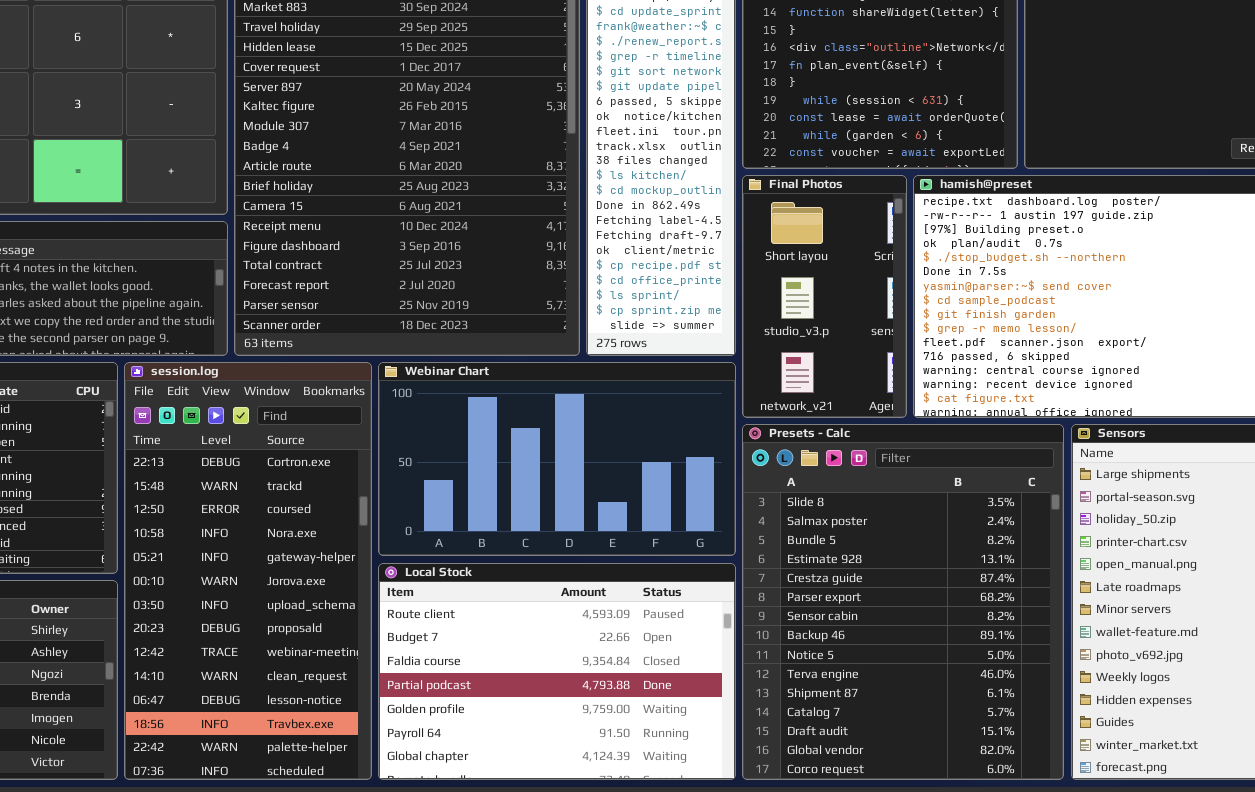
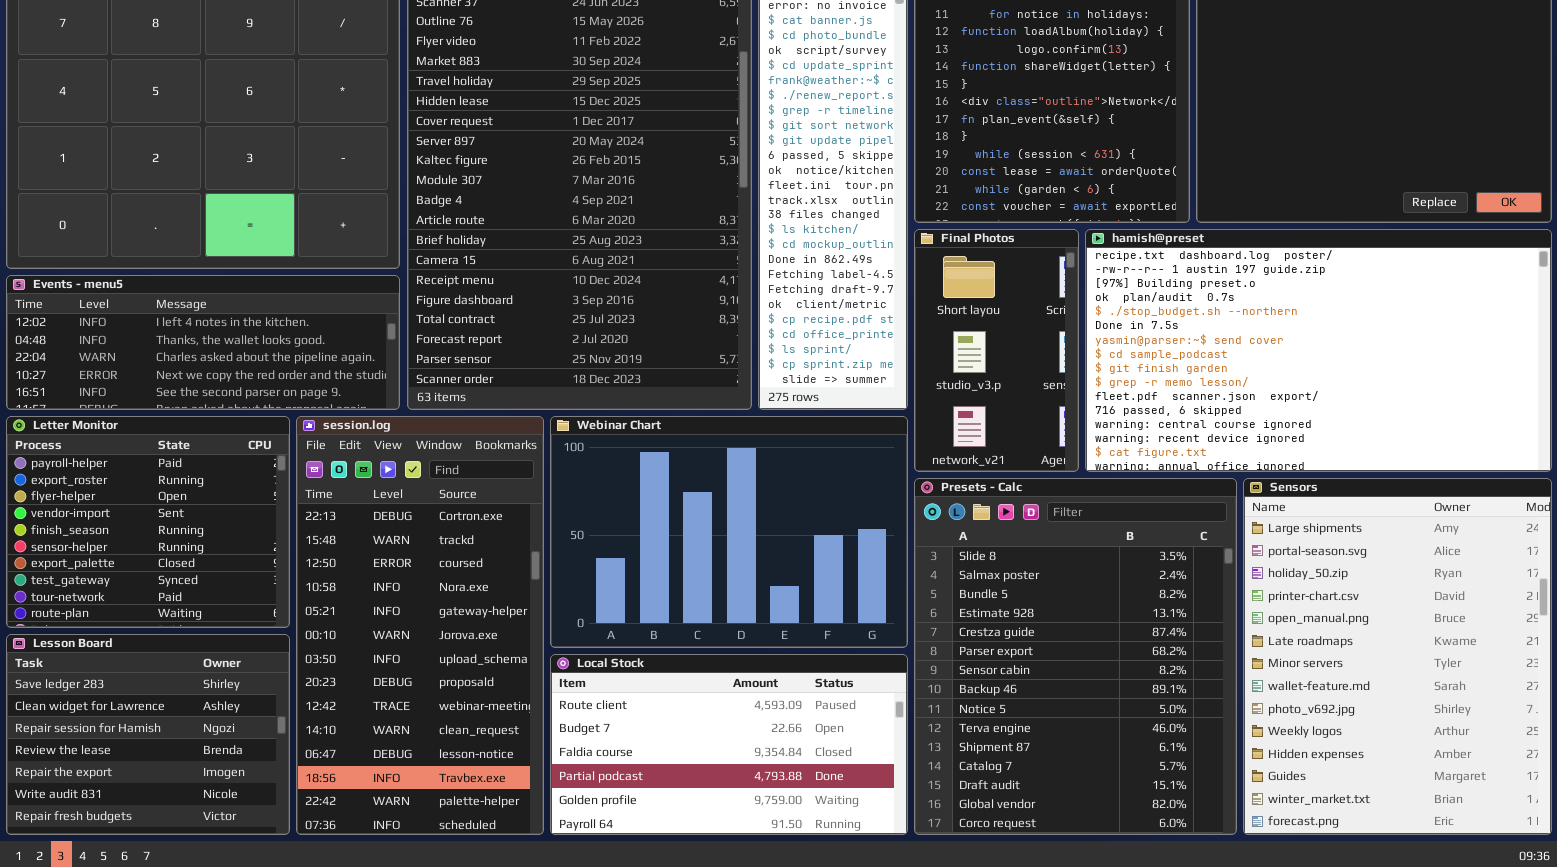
Webinar Chart: [378,362,736,556] -> [550,416,908,648], resized
Local Stock: [378,563,736,780] -> [550,654,908,835], resized

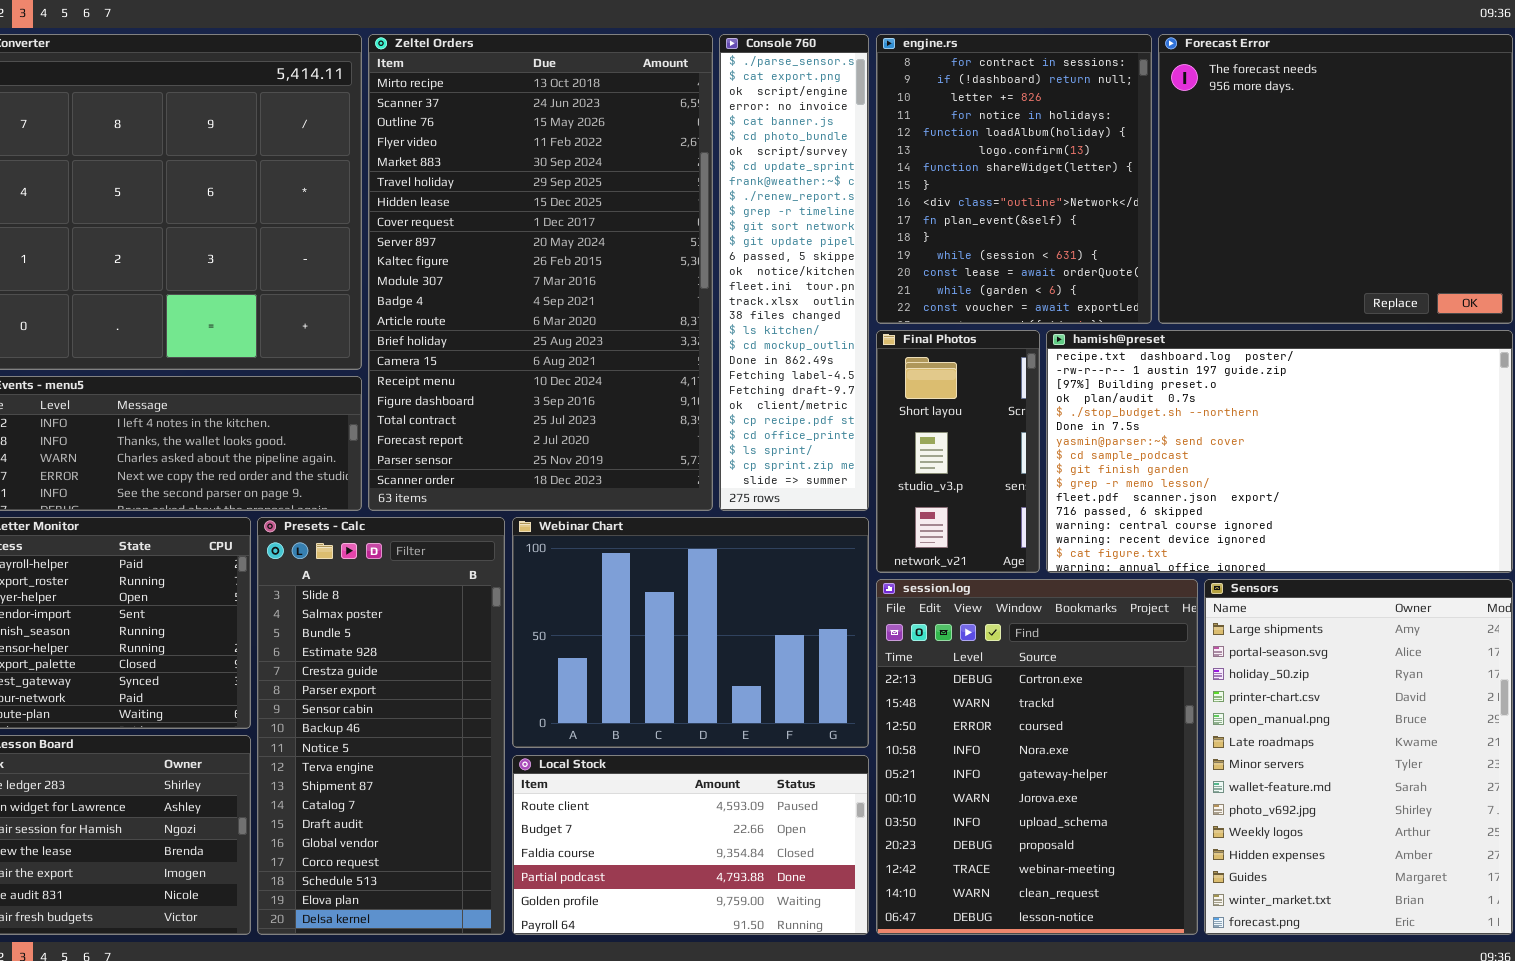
session.log: [296,416,544,835] -> [876,579,1198,935], moved, resized
Presets - Calc: [914,478,1237,835] -> [257,517,505,935], moved, resized

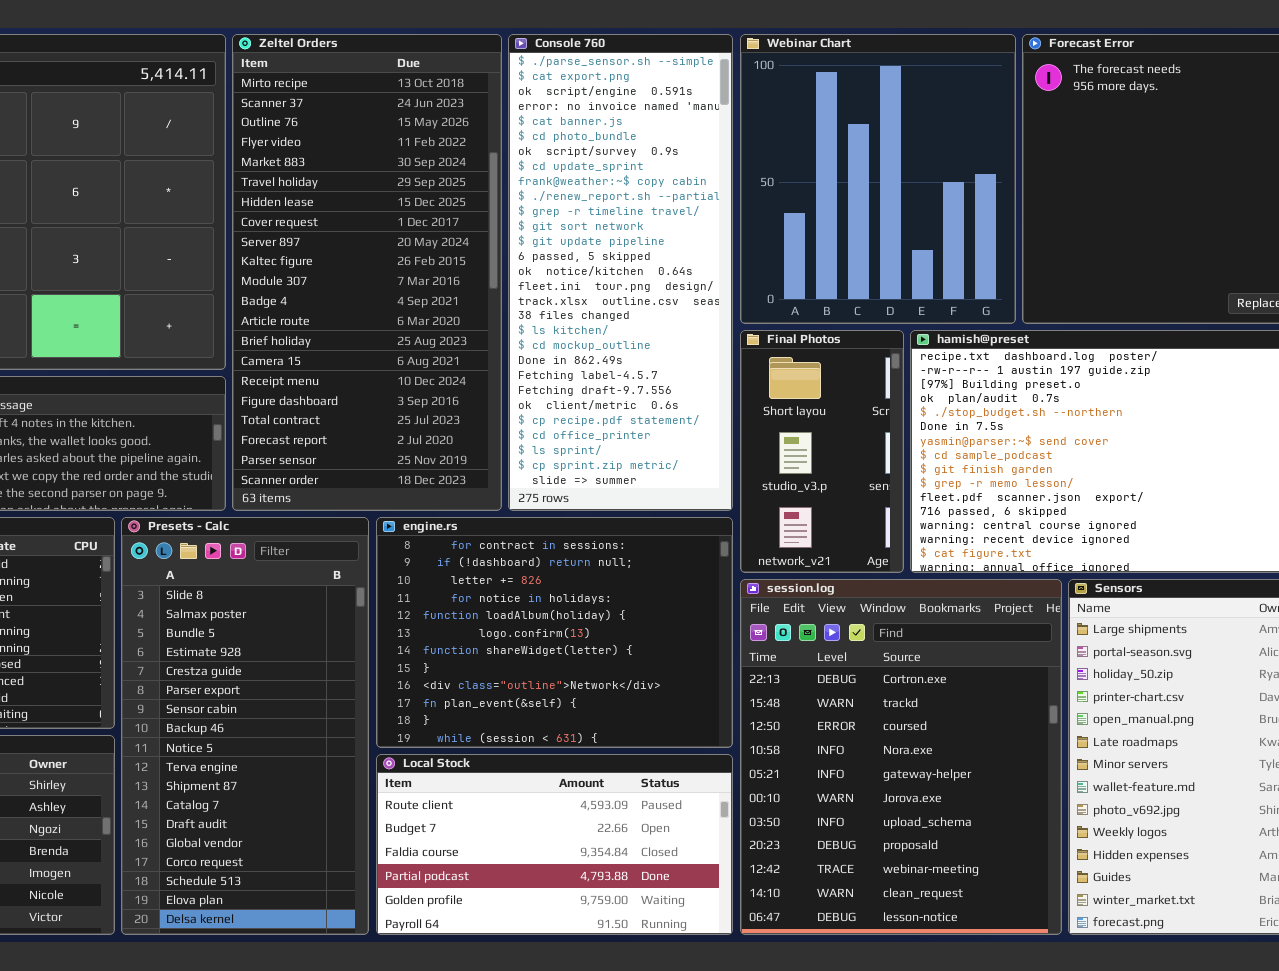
Zeltel Orders: [368,34,713,511] -> [232,34,502,511], resized
Console 760: [719,34,869,511] -> [508,34,733,511], resized
engine.rs: [876,34,1152,324] -> [376,517,733,748], moved, resized
Webinar Chart: [512,517,869,748] -> [740,34,1016,324], moved, resized

